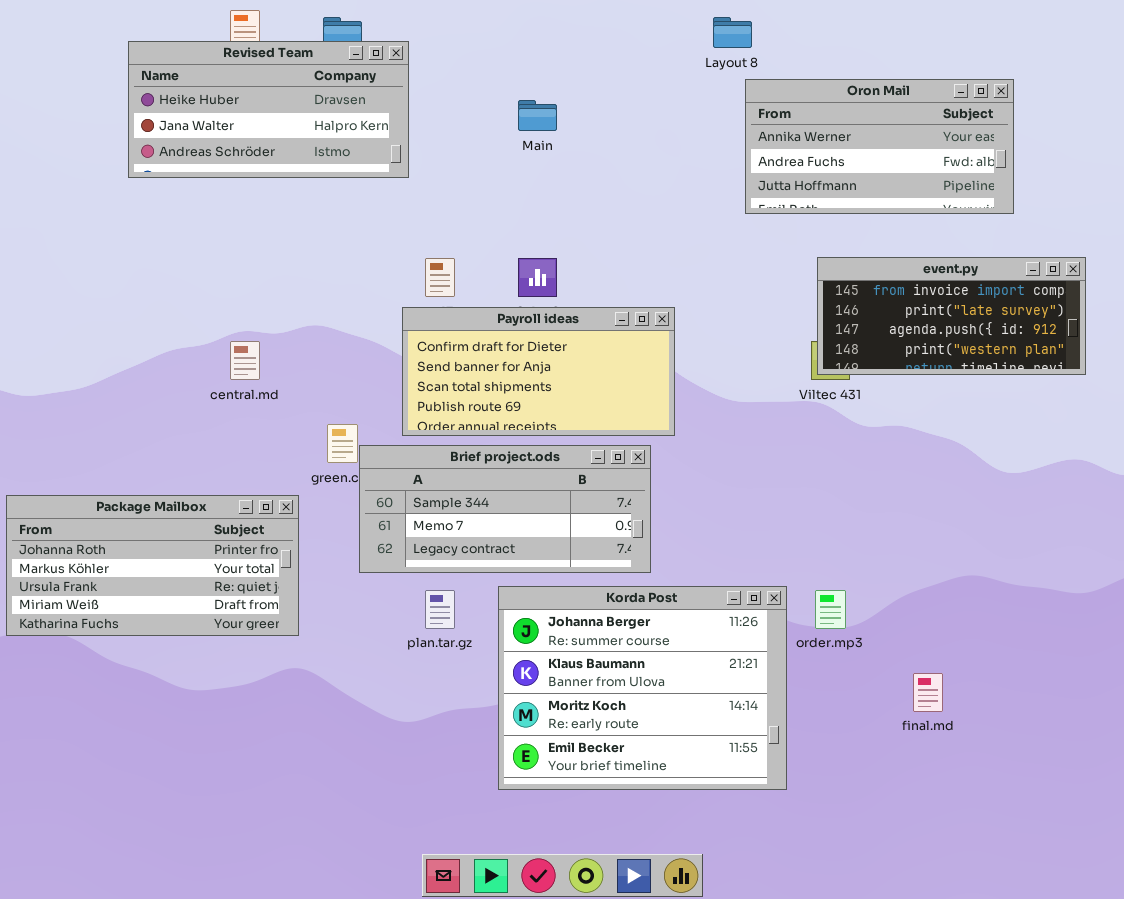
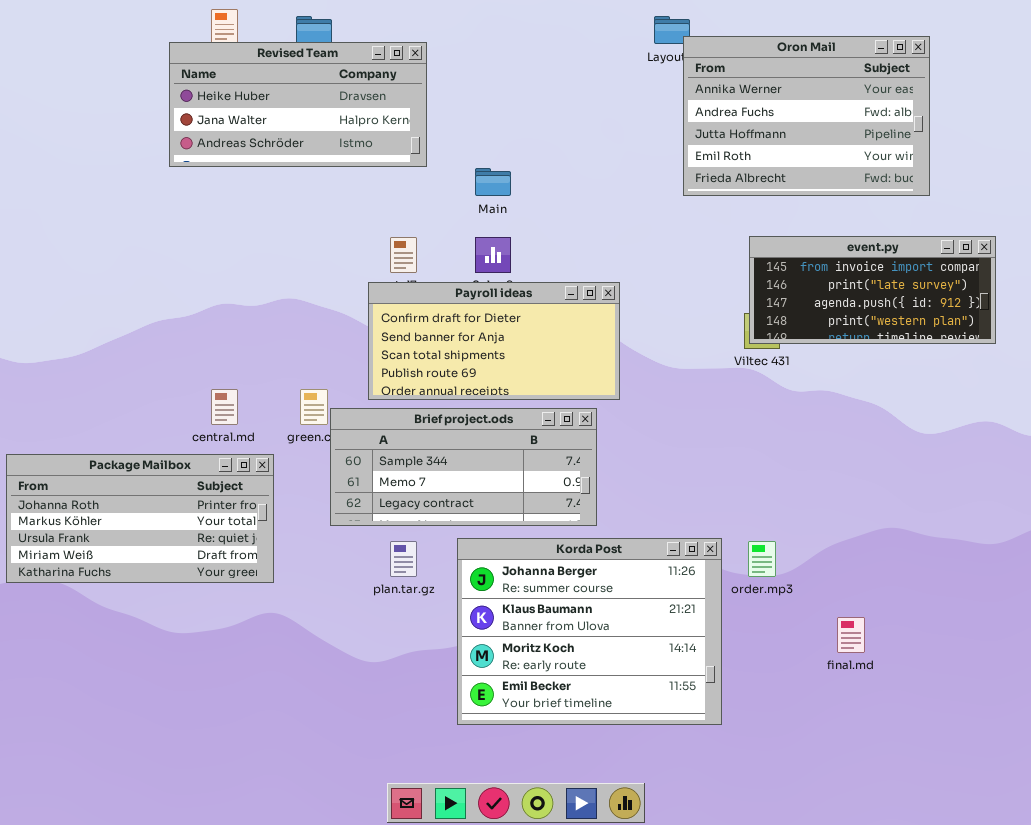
Revised Team: [128,41,409,178] -> [169,42,427,167], moved
Oron Mail: [745,79,1014,214] -> [683,36,930,196], resized
Main: [518,100,557,131] -> [475,168,511,196], moved
central.md: [230,341,260,380] -> [211,389,238,425], moved

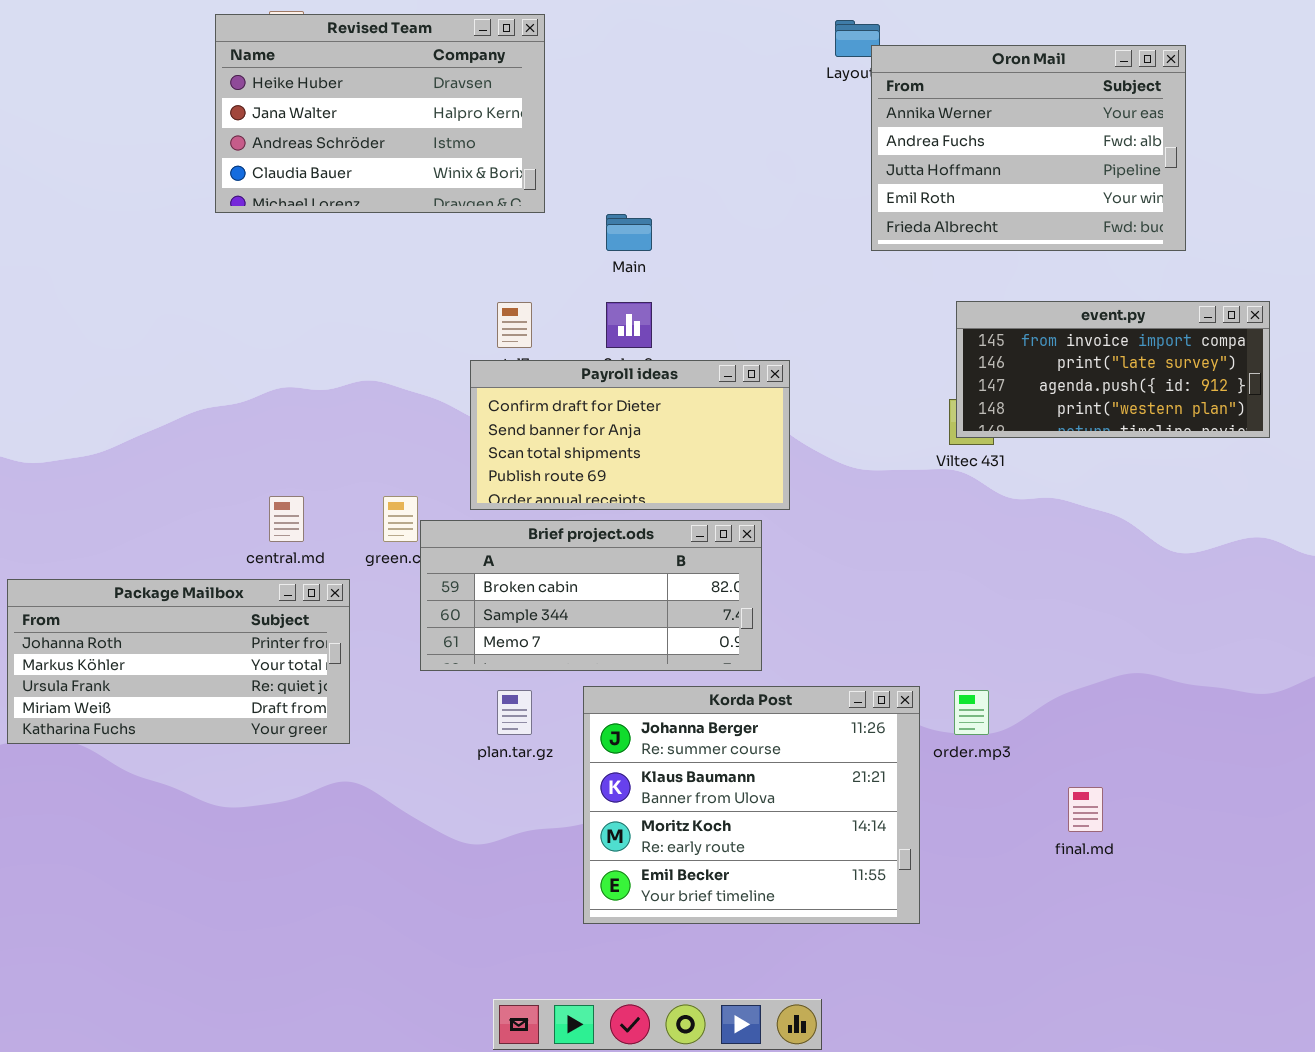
Revised Team: [169,42,427,167] -> [215,14,545,213], resized
Brief project.ods: [330,408,597,526] -> [420,520,762,671], scrolled up 1 row

